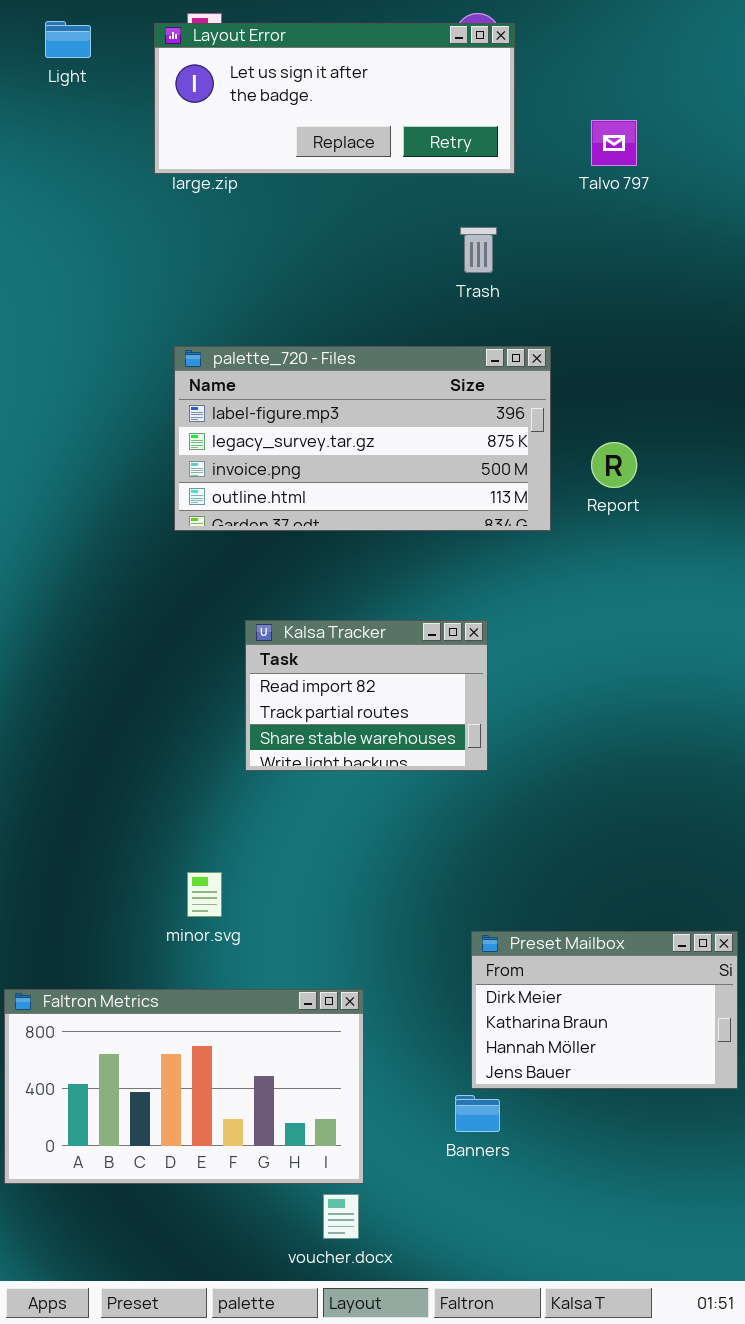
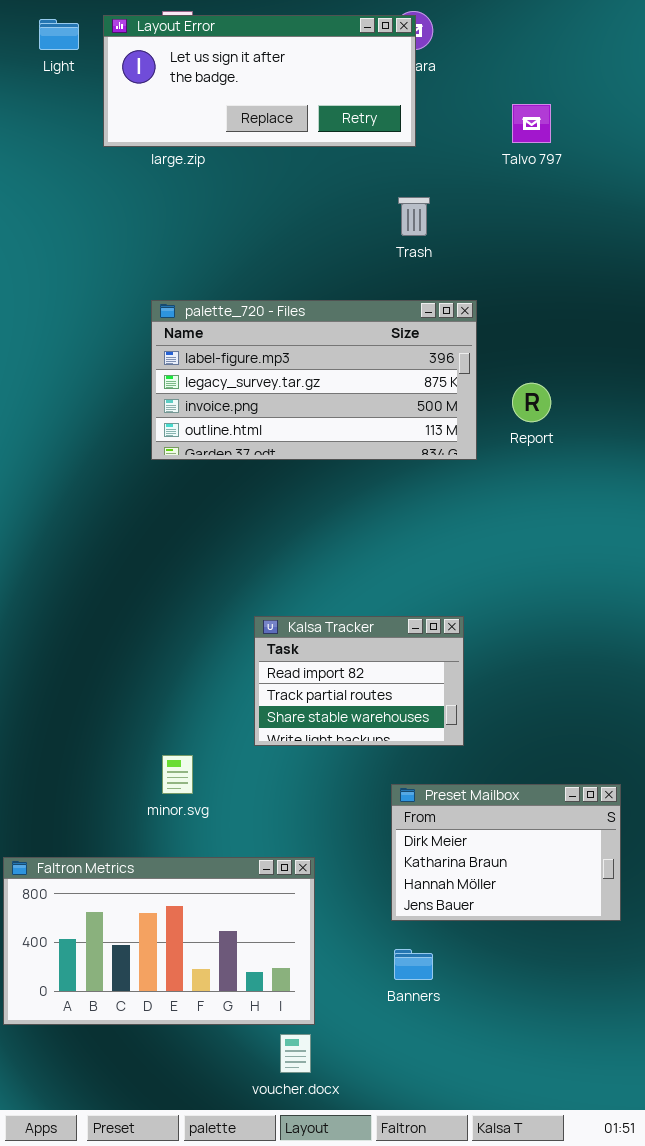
Layout Error: [154,23,515,174] -> [103,15,416,147], moved
Kalsa Tracker: [245,620,488,771] -> [254,616,464,746], moved
Preset Mailbox: [471,931,738,1089] -> [391,784,621,921], moved

